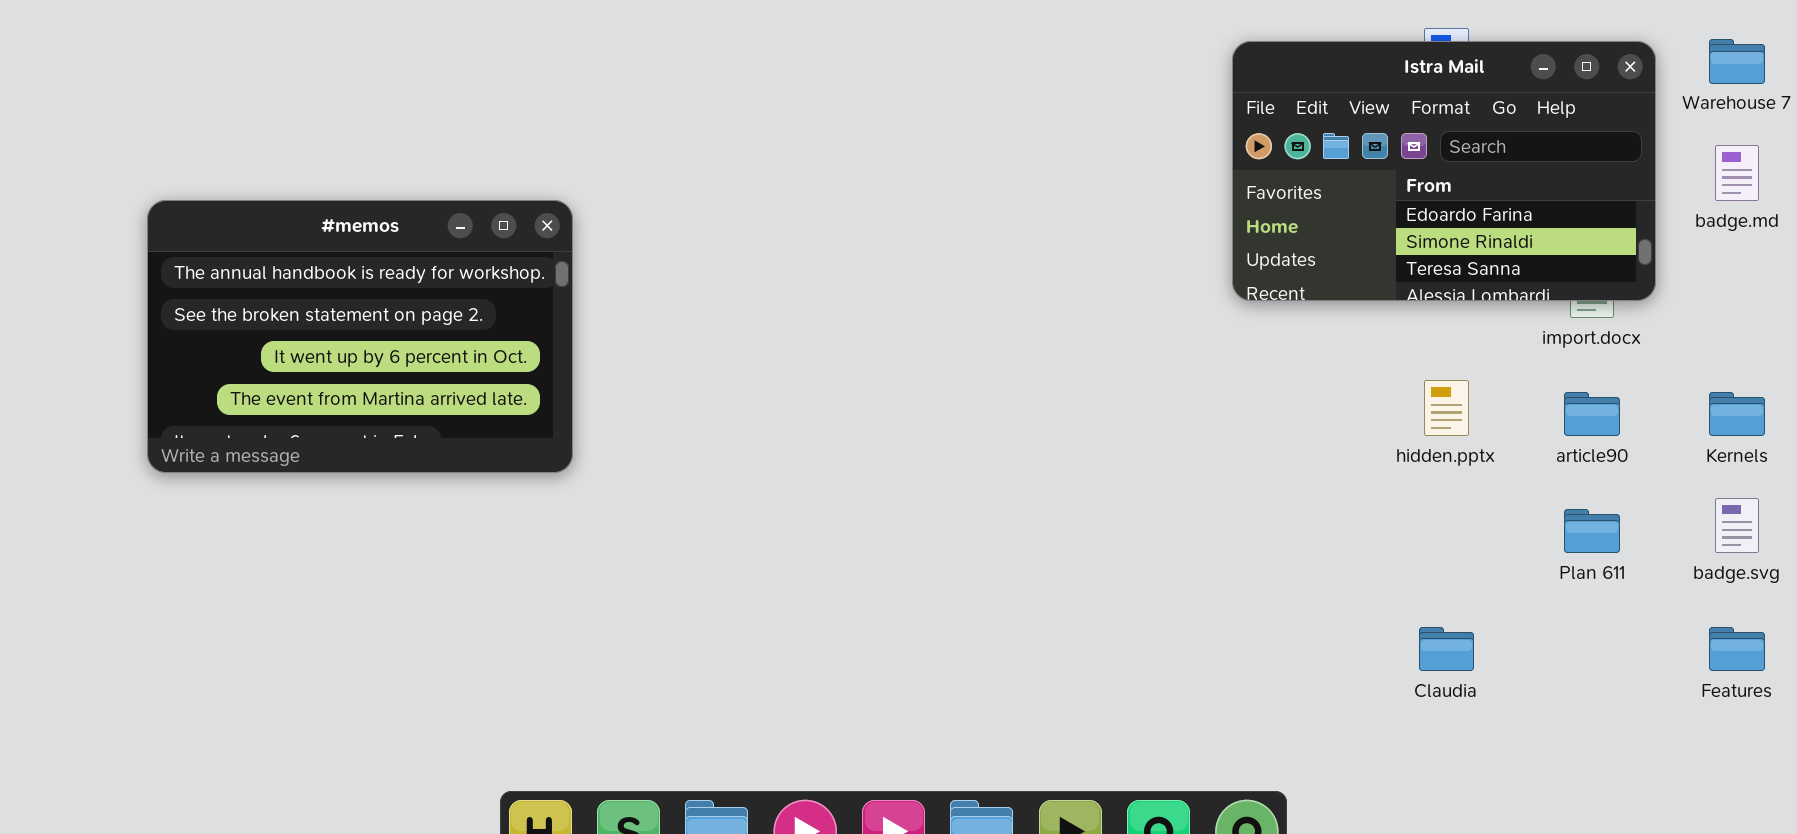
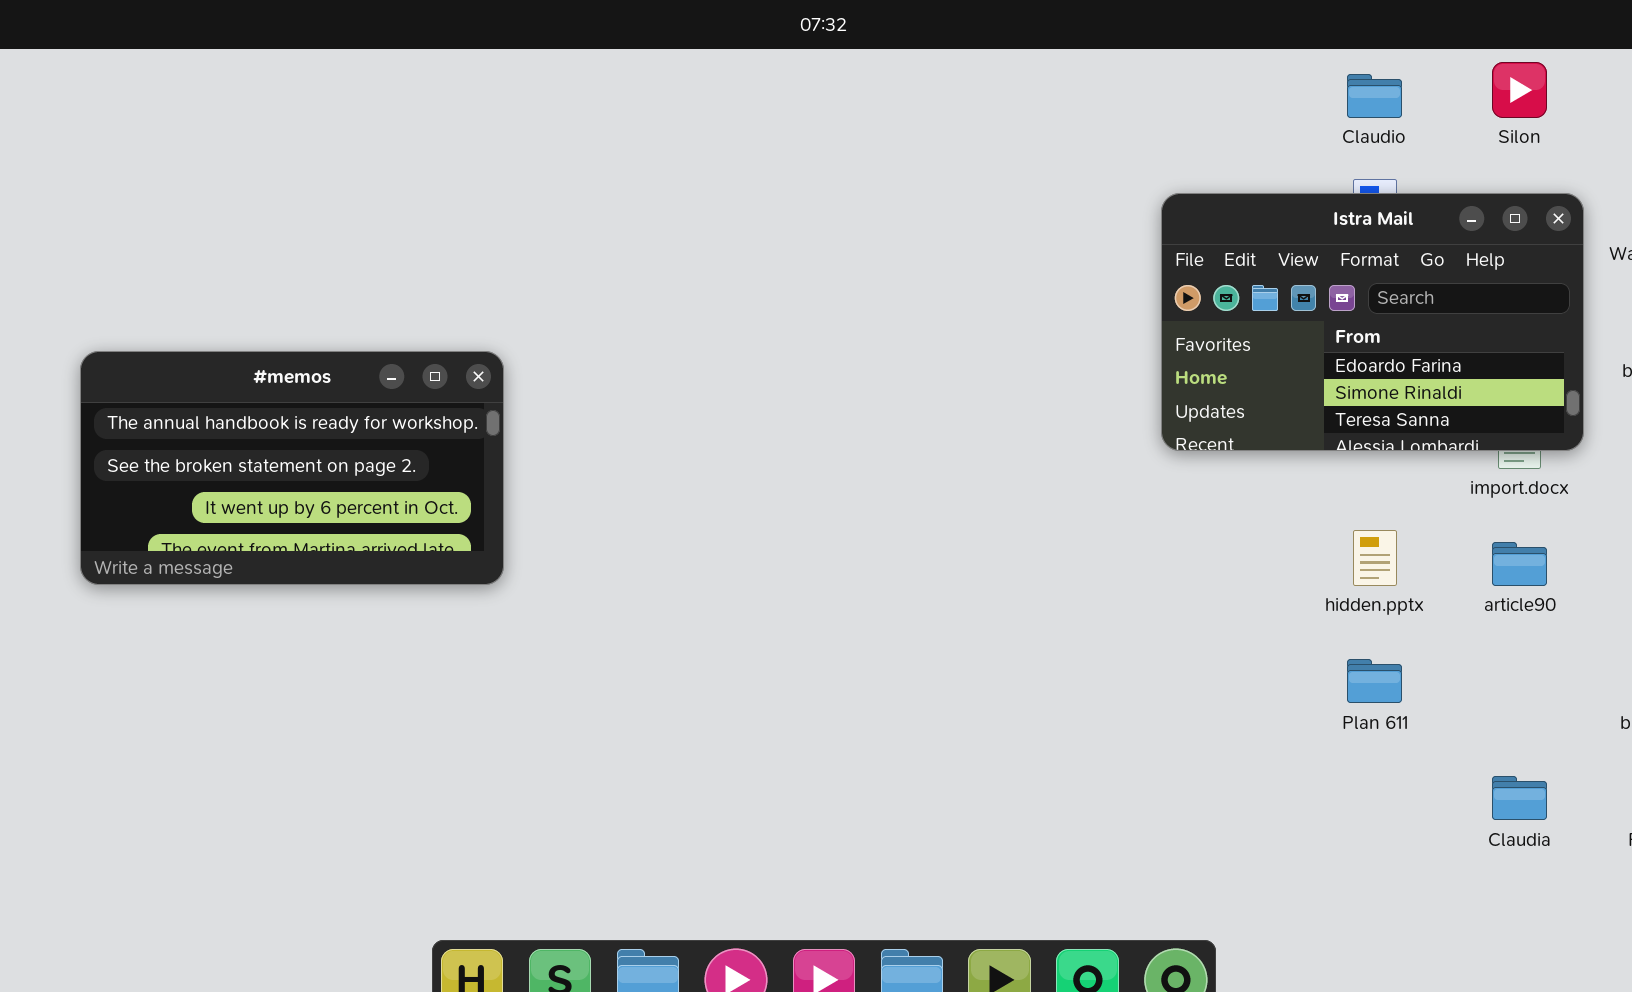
#memos: [147,200,573,473] -> [80,351,504,585], resized
Plan 611: [1564,509,1620,553] -> [1347,659,1402,703], moved
Claudia: [1419,627,1474,671] -> [1492,776,1547,820], moved

